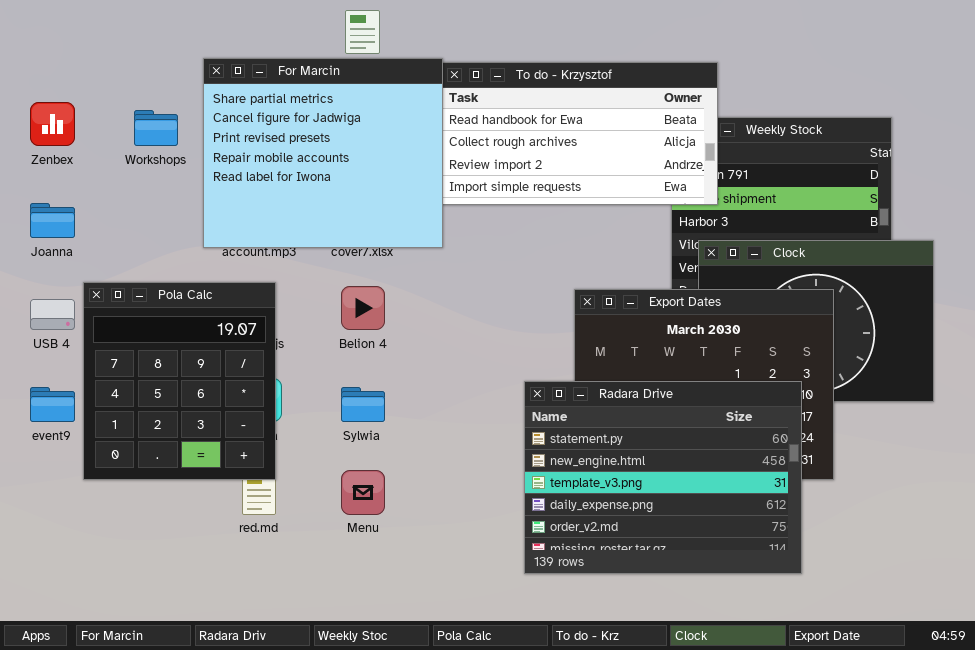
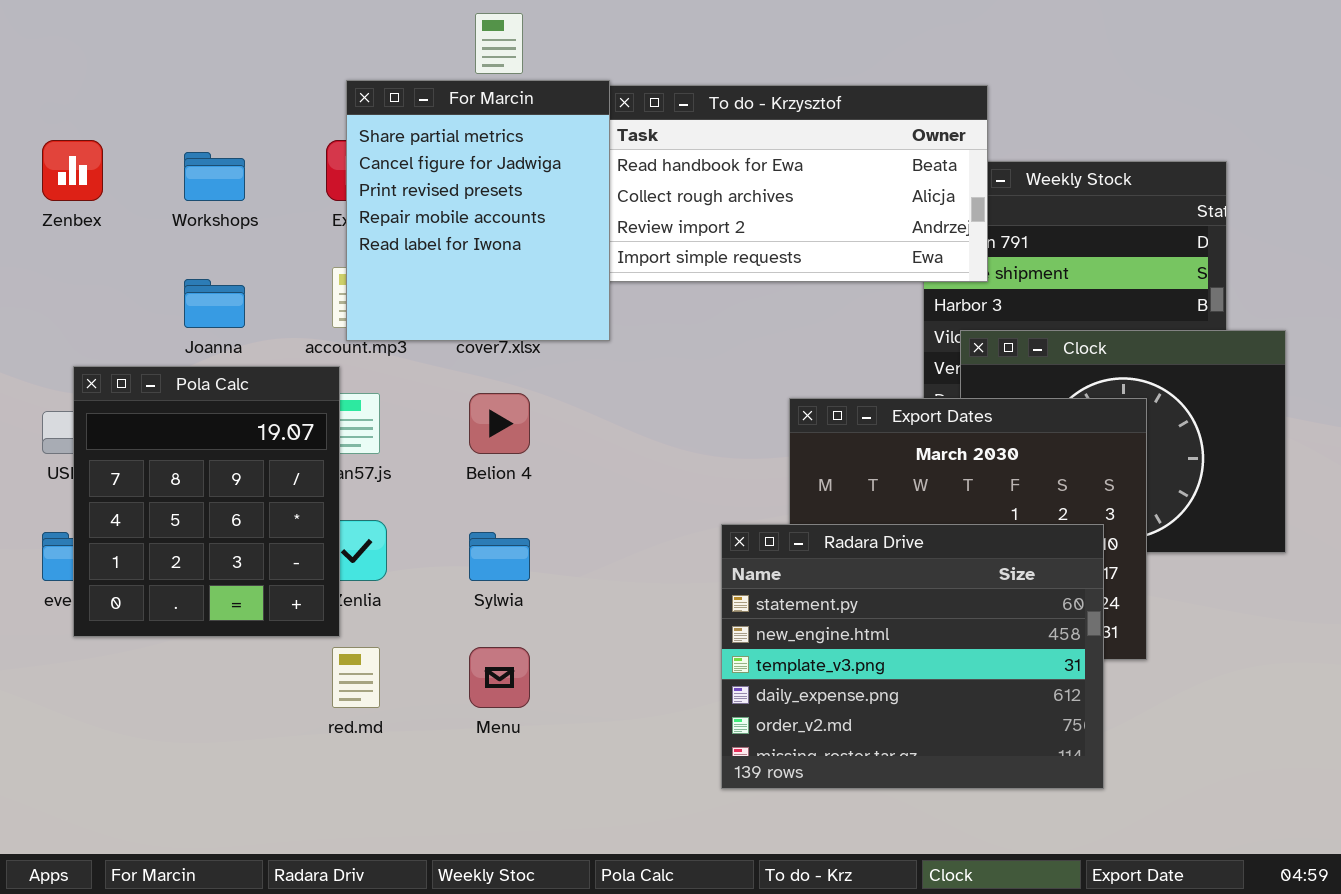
For Marcin: [203,58,443,248] -> [346,80,610,341], resized
Joanna: [30,203,75,238] -> [184,279,245,328], moved
Pola Calc: [83,282,276,480] -> [73,366,340,637], moved

